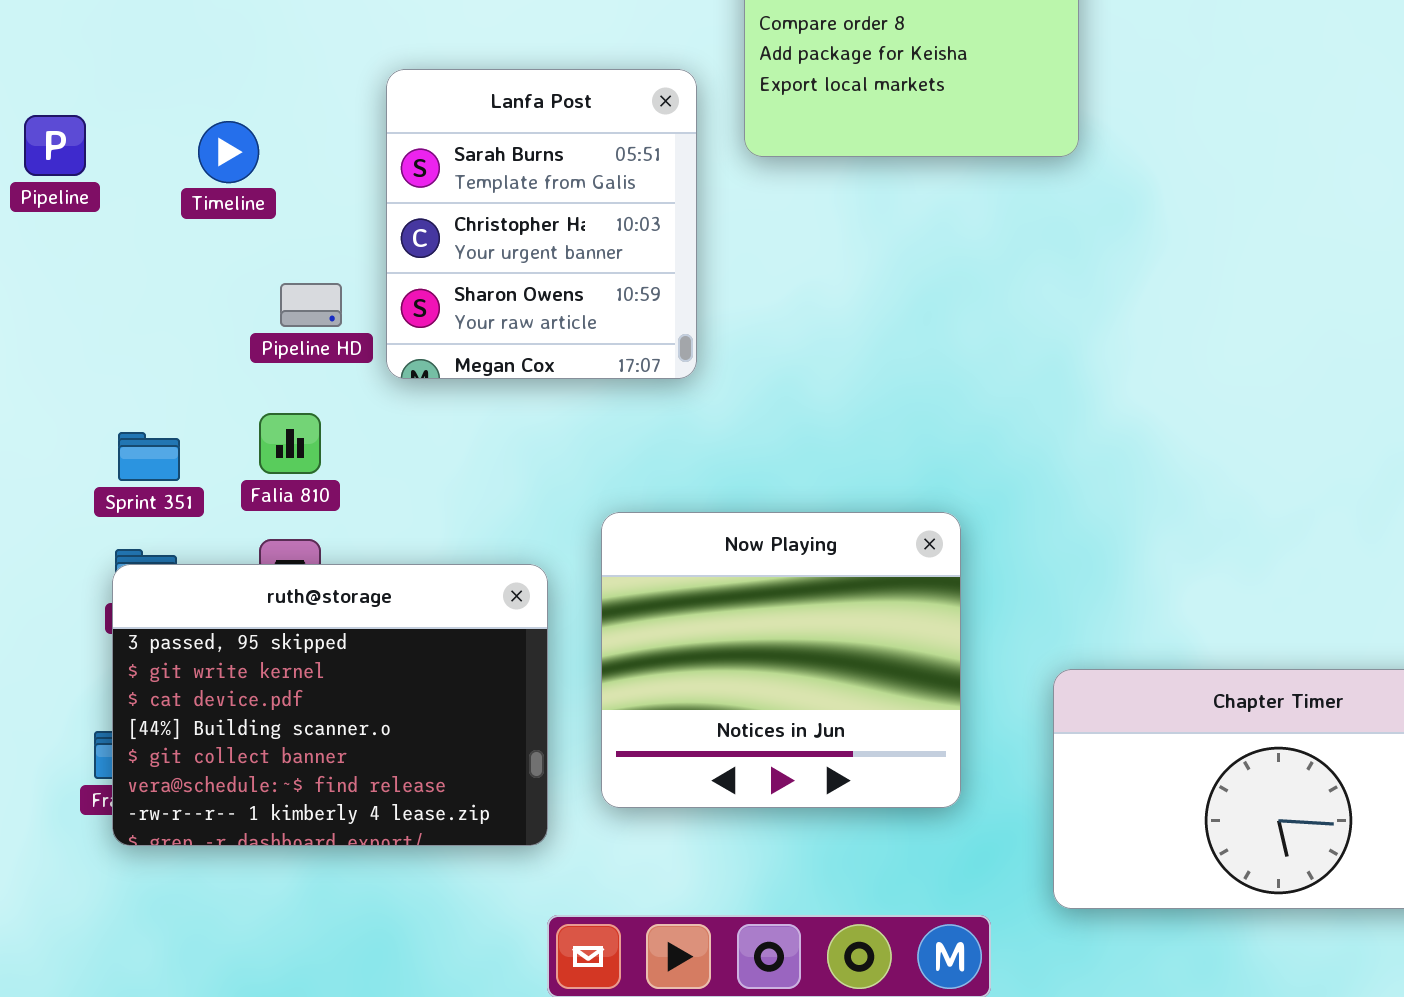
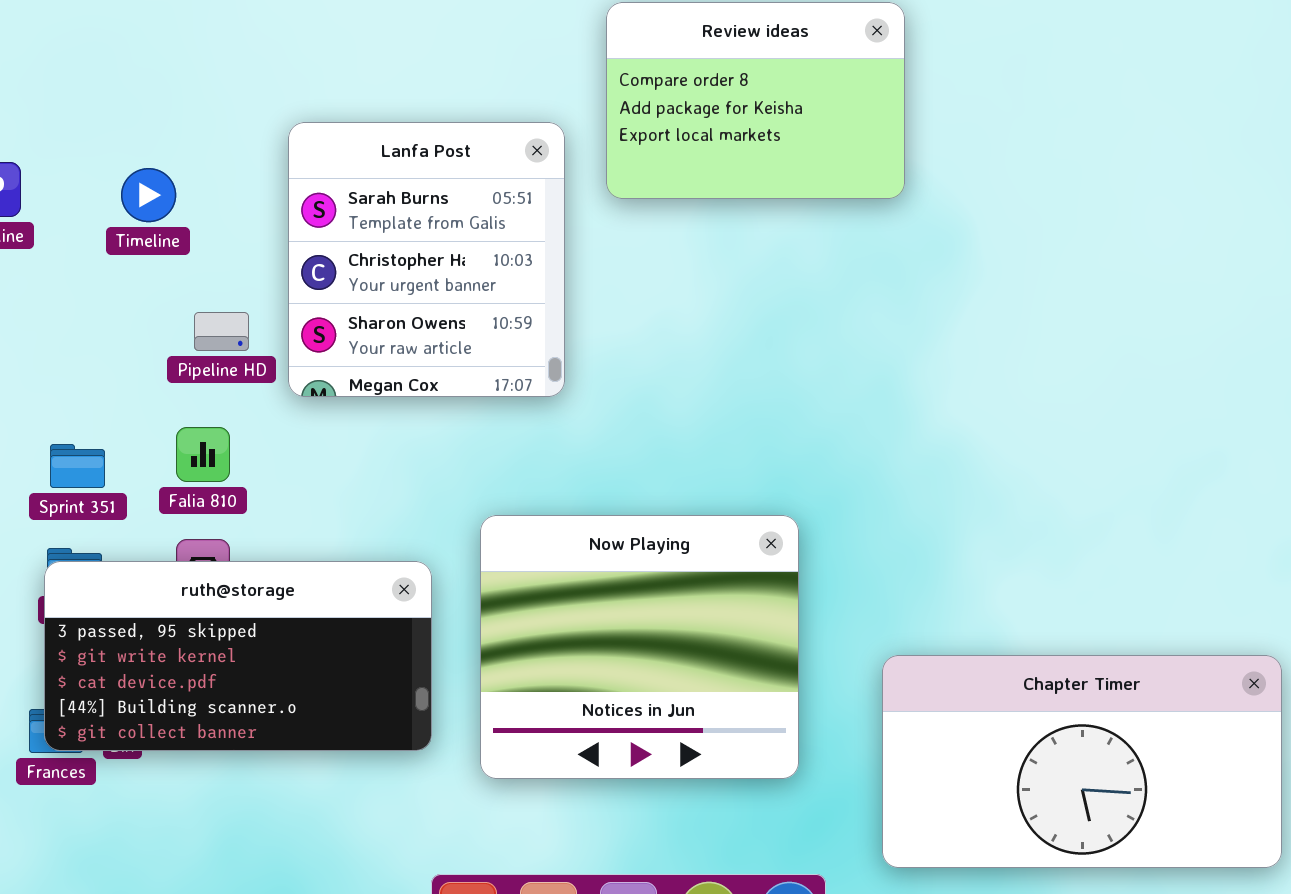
ruth@storage: [112,564,548,846] -> [44,561,432,751], resized

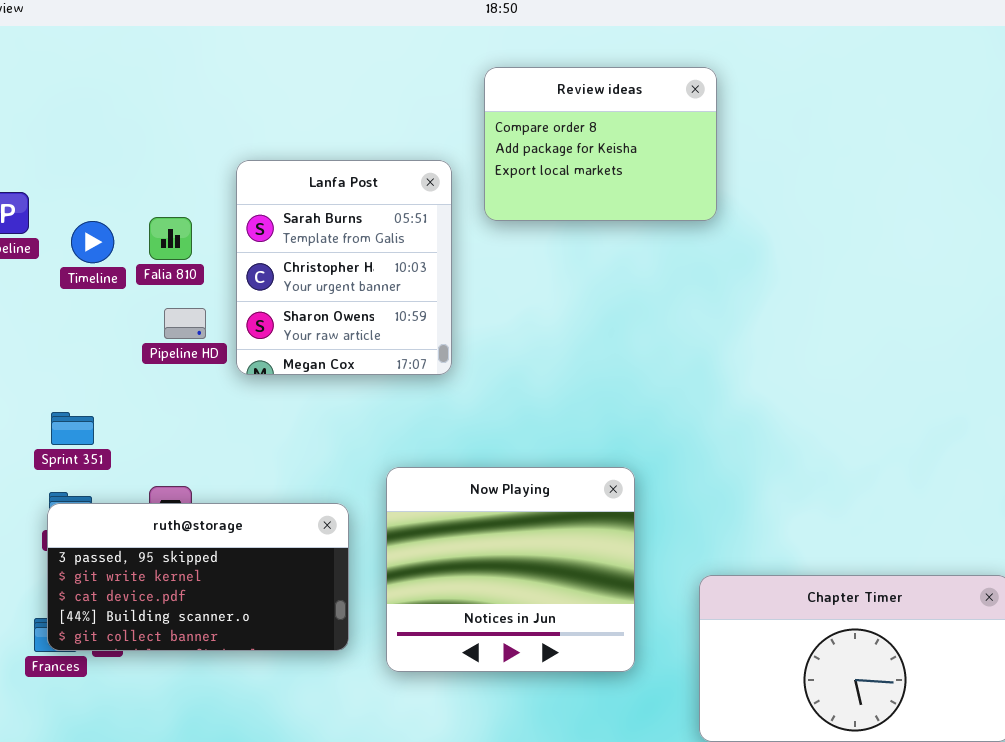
Timeline: [121,168,176,222] -> [71,221,114,263], moved
Falia 810: [176,427,230,482] -> [149,217,192,260], moved

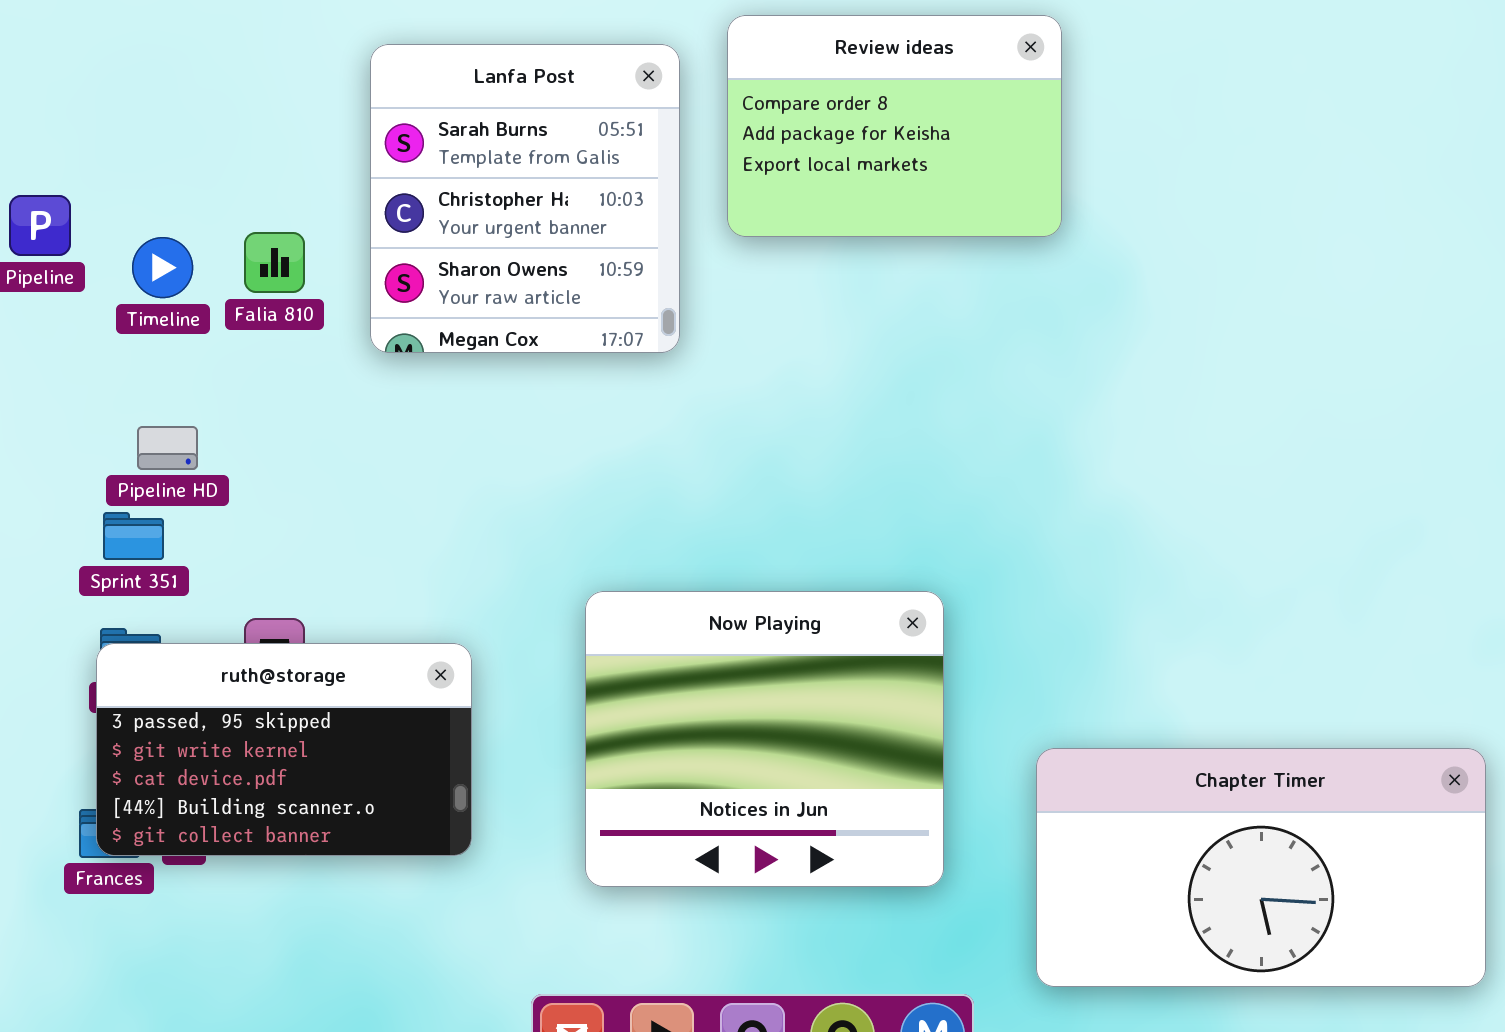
Lanfa Post: [236,160,452,375] -> [370,44,680,353], moved
Pipeline HD: [164,308,206,339] -> [137,426,198,470], moved
ruth@storage: [47,503,349,651] -> [96,643,472,856], resized

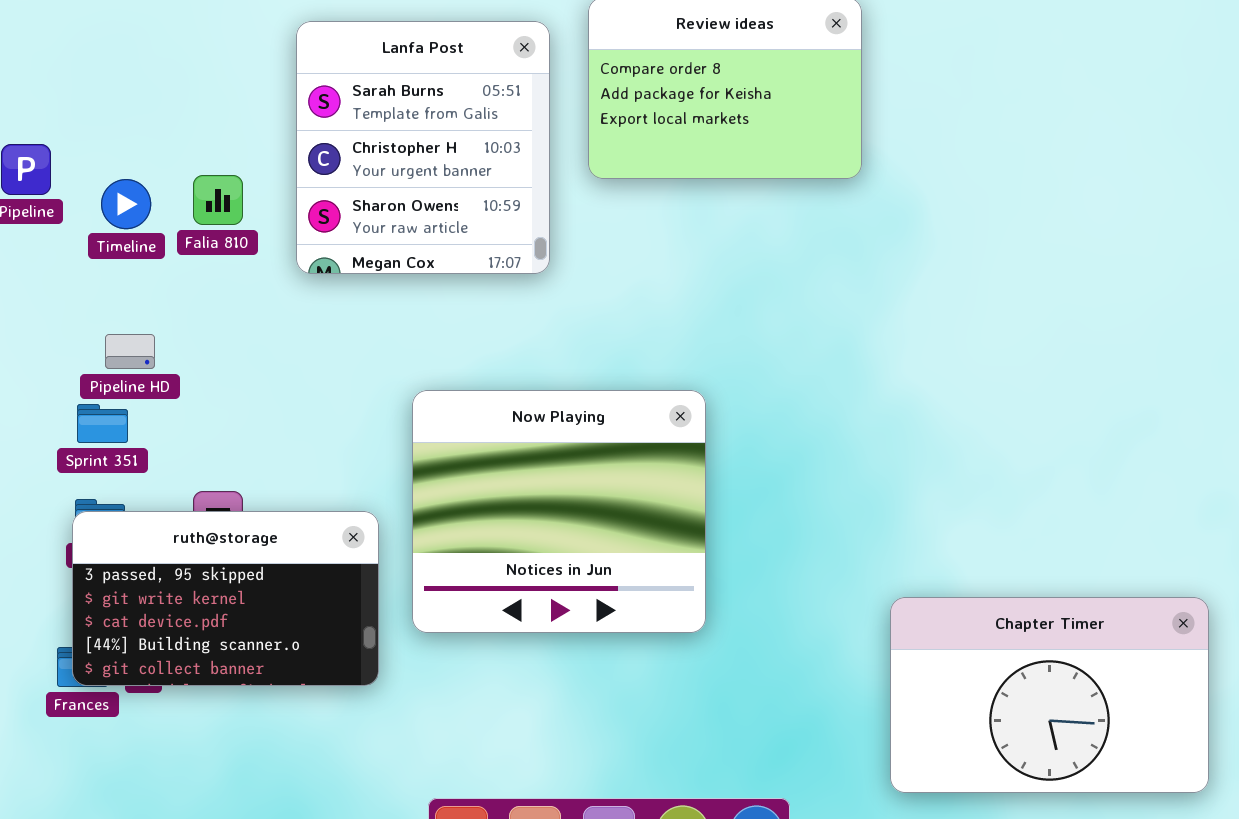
Now Playing: [585,591,944,887] -> [412,390,706,633], moved
Chapter Timer: [1036,748,1486,987] -> [890,597,1209,793], resized

